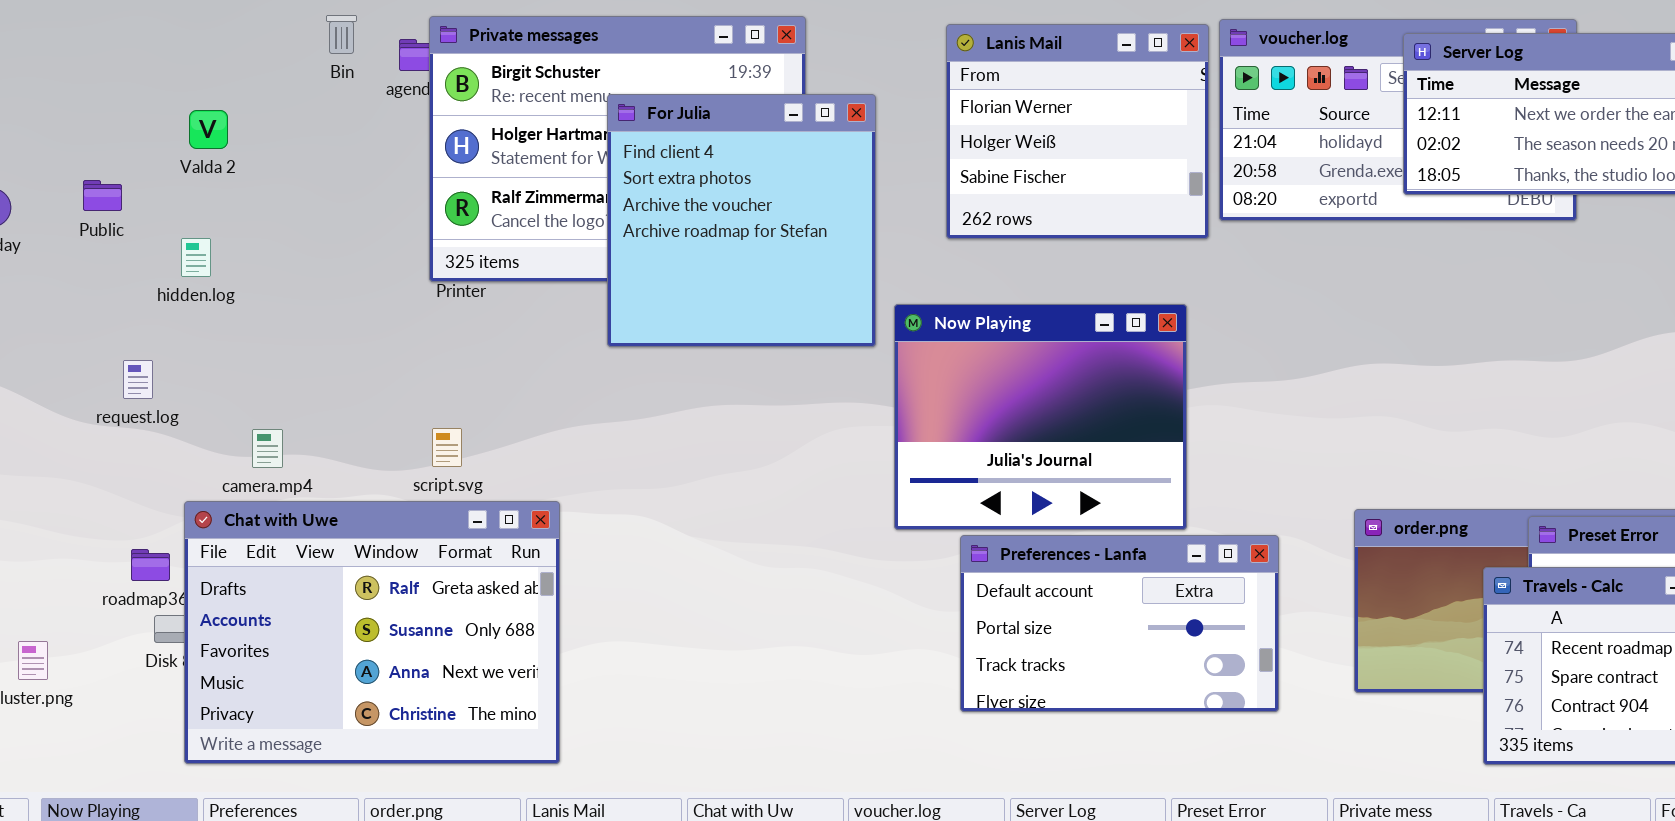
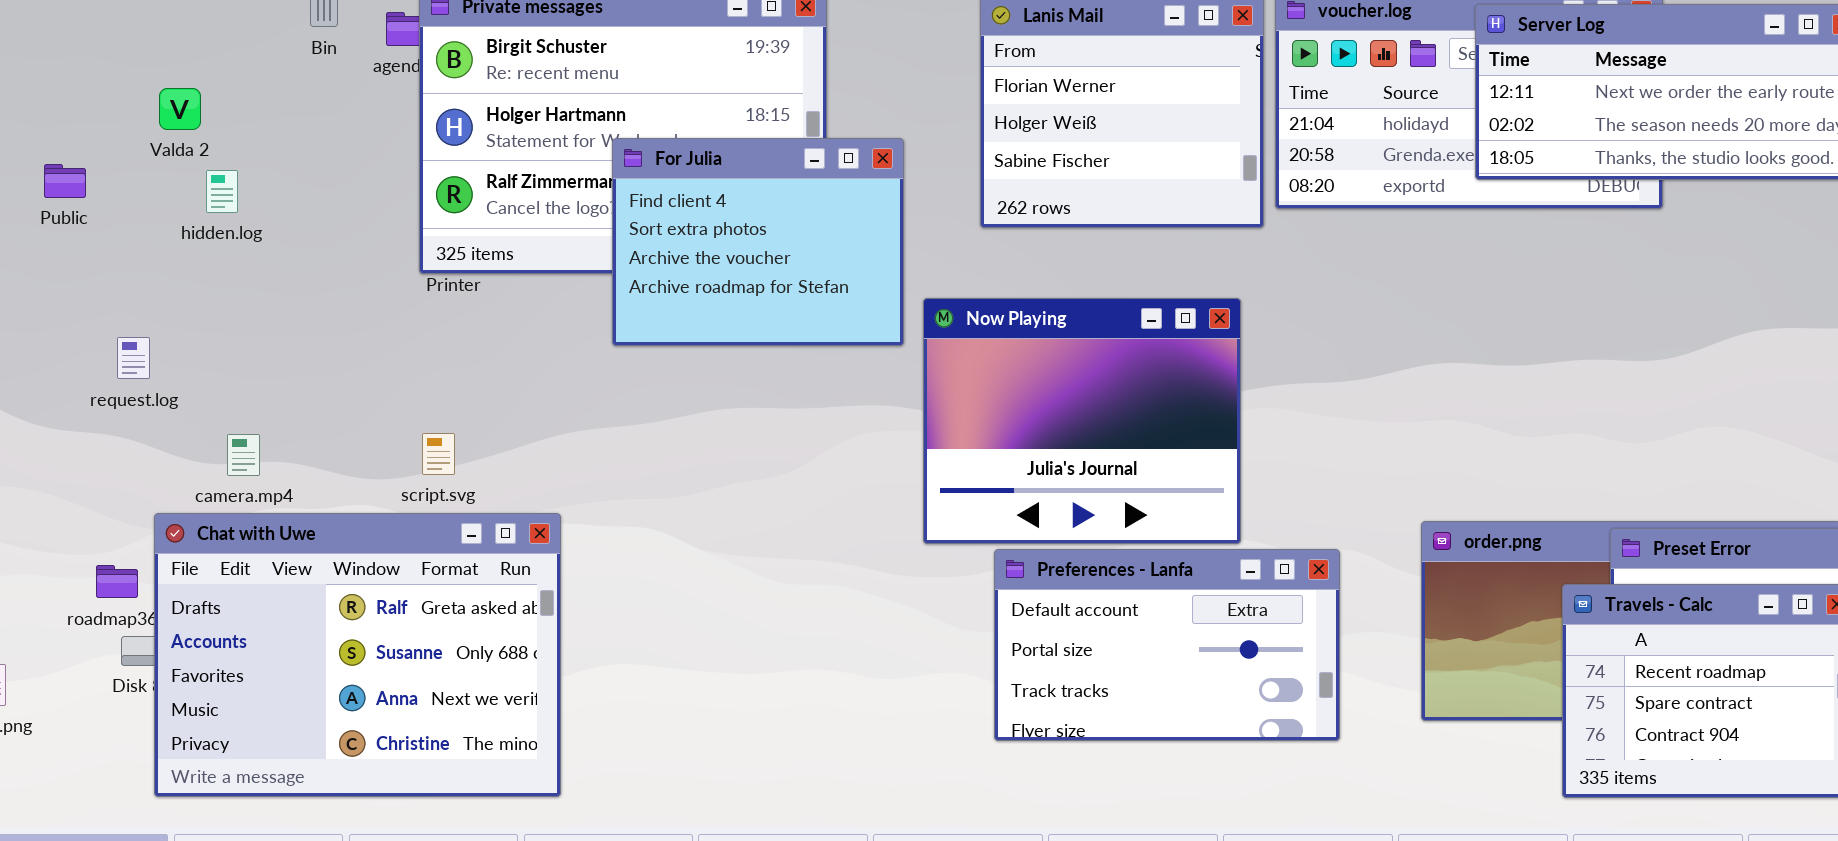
For Julia: [607,94,876,347] -> [612,138,904,346], resized
hidden.log: [181,238,211,277] -> [206,170,238,213], moved
request.log: [123,360,153,399] -> [117,337,150,379], moved

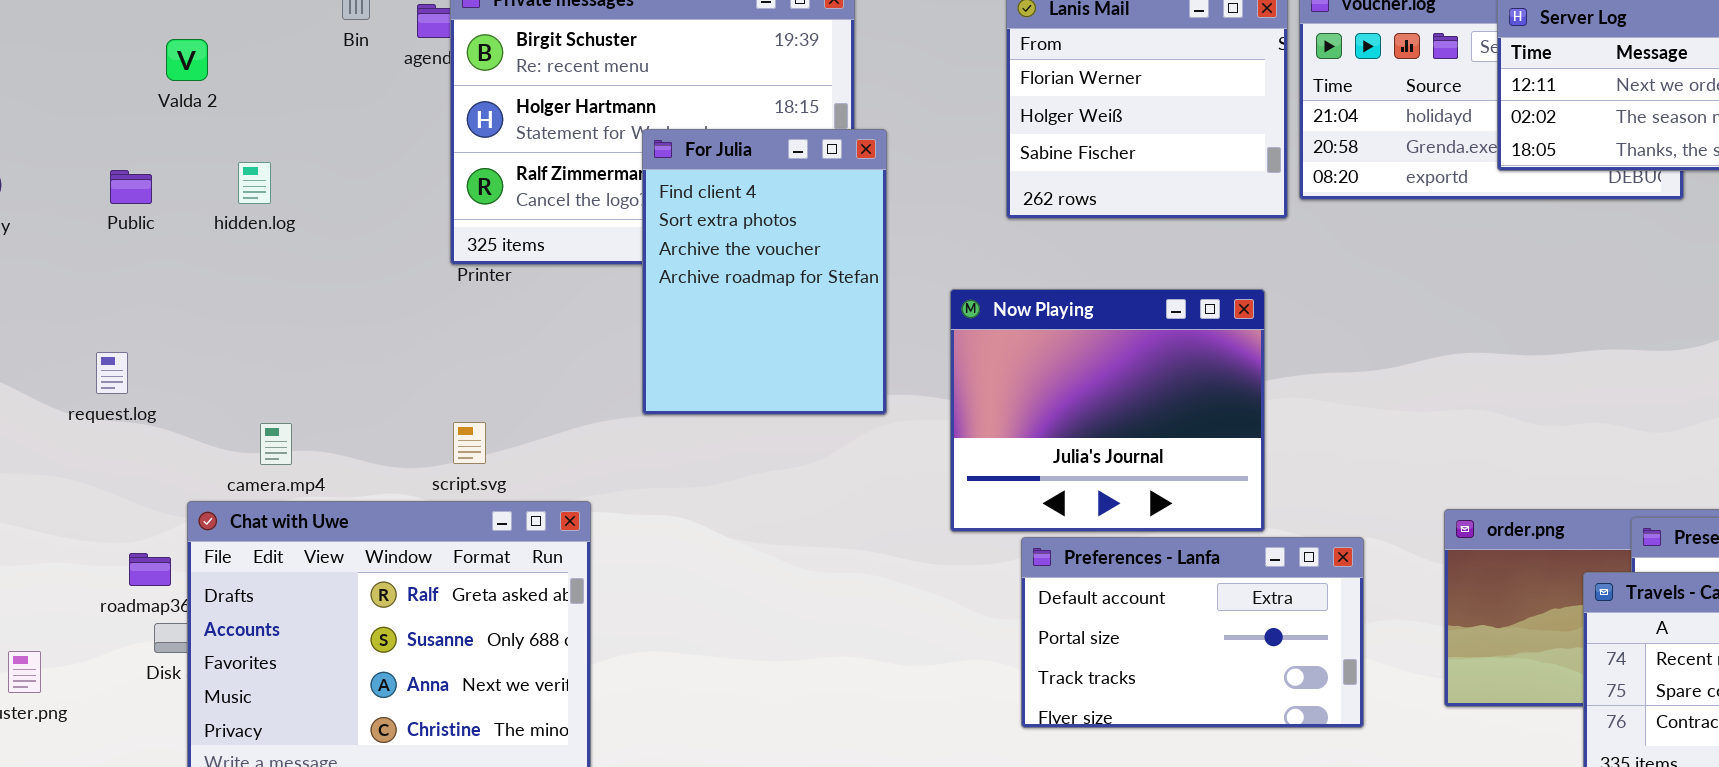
Valda 2: [159,88,201,130] -> [166,39,208,81], moved
For Julia: [612,138,904,346] -> [642,129,887,415], resized
Public: [44,164,86,198] -> [110,170,152,204], moved
request.log: [117,337,150,379] -> [96,352,128,394], moved

